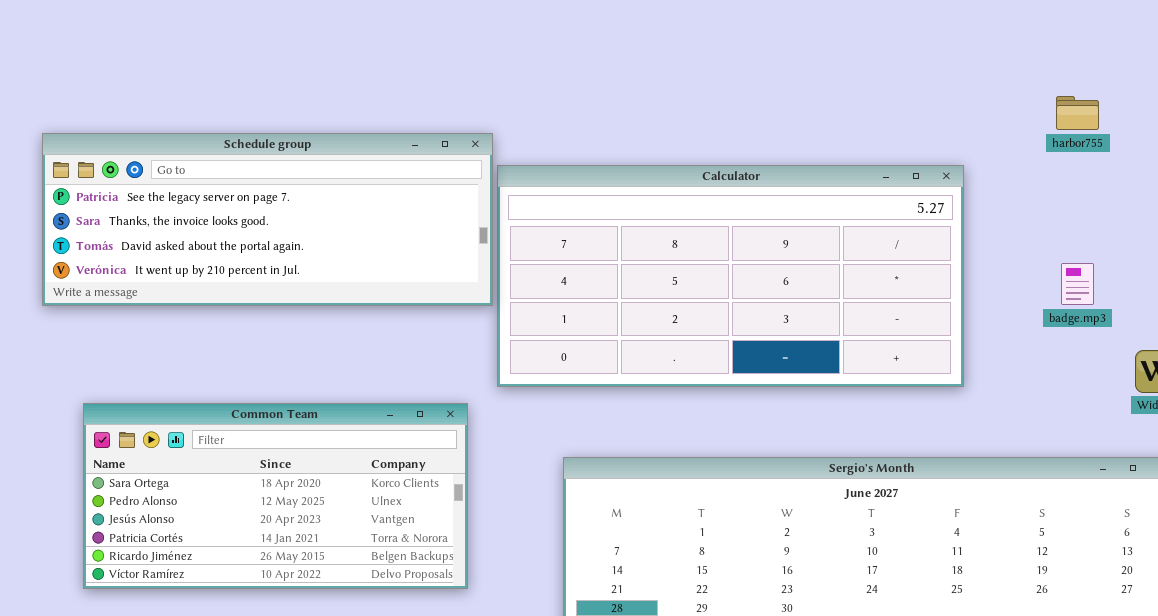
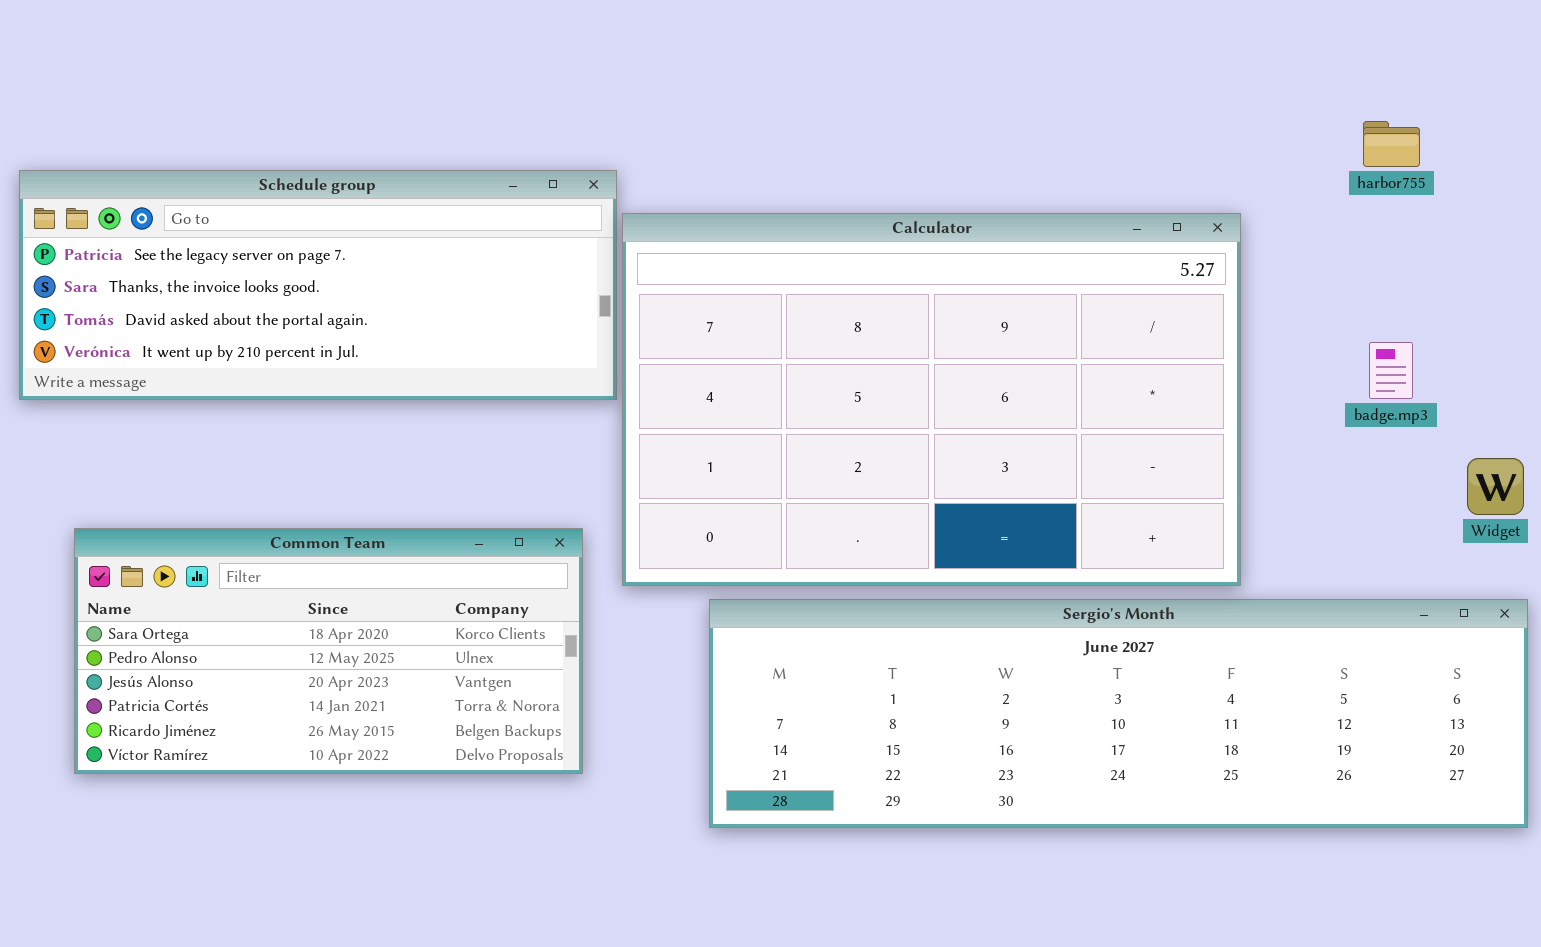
Calculator: [497,165,964,387] -> [622,213,1241,586], resized

